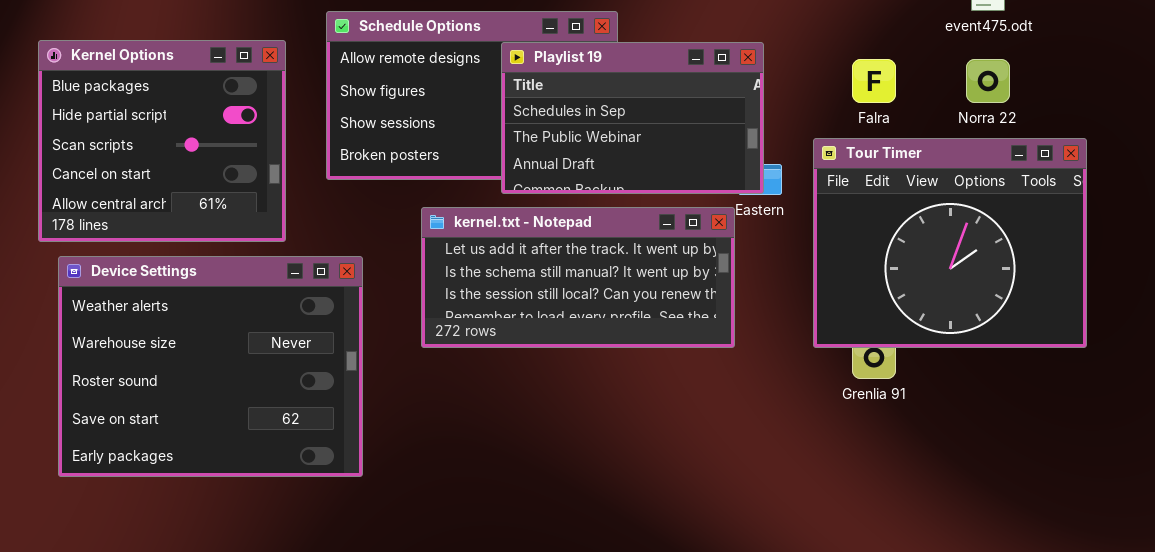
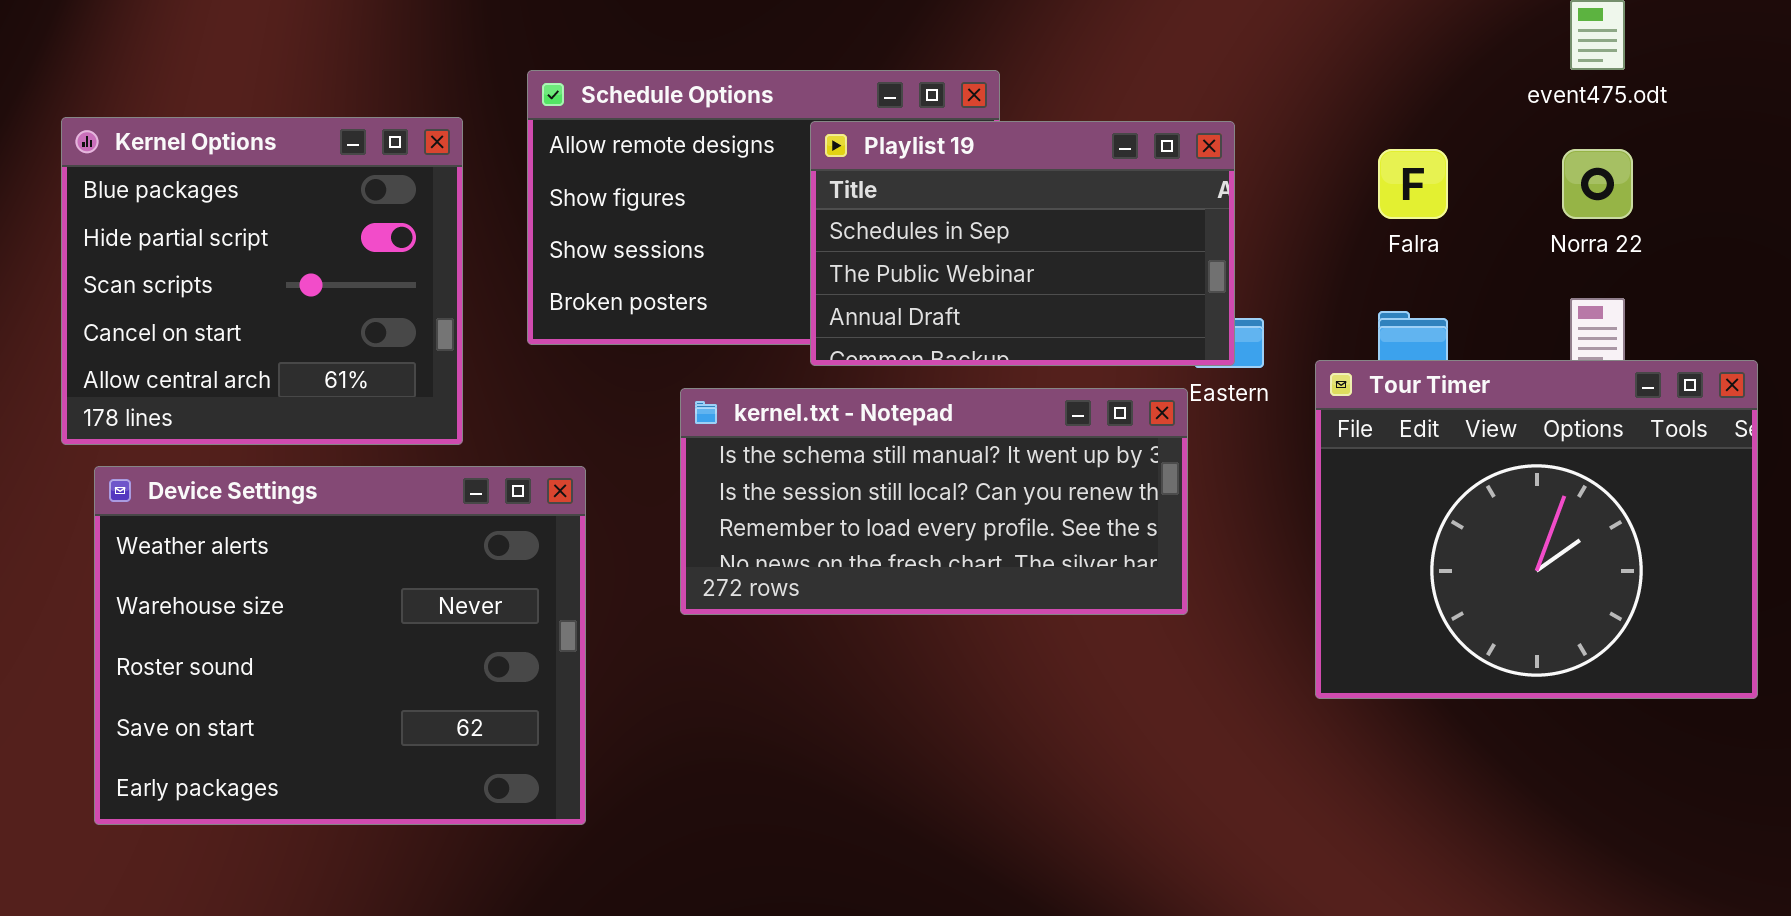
Tour Timer: [813,138,1087,348] -> [1315,360,1758,699], moved
kernel.txt - Notepad: [421,207,735,348] -> [680,388,1188,615], scrolled down 1 row

